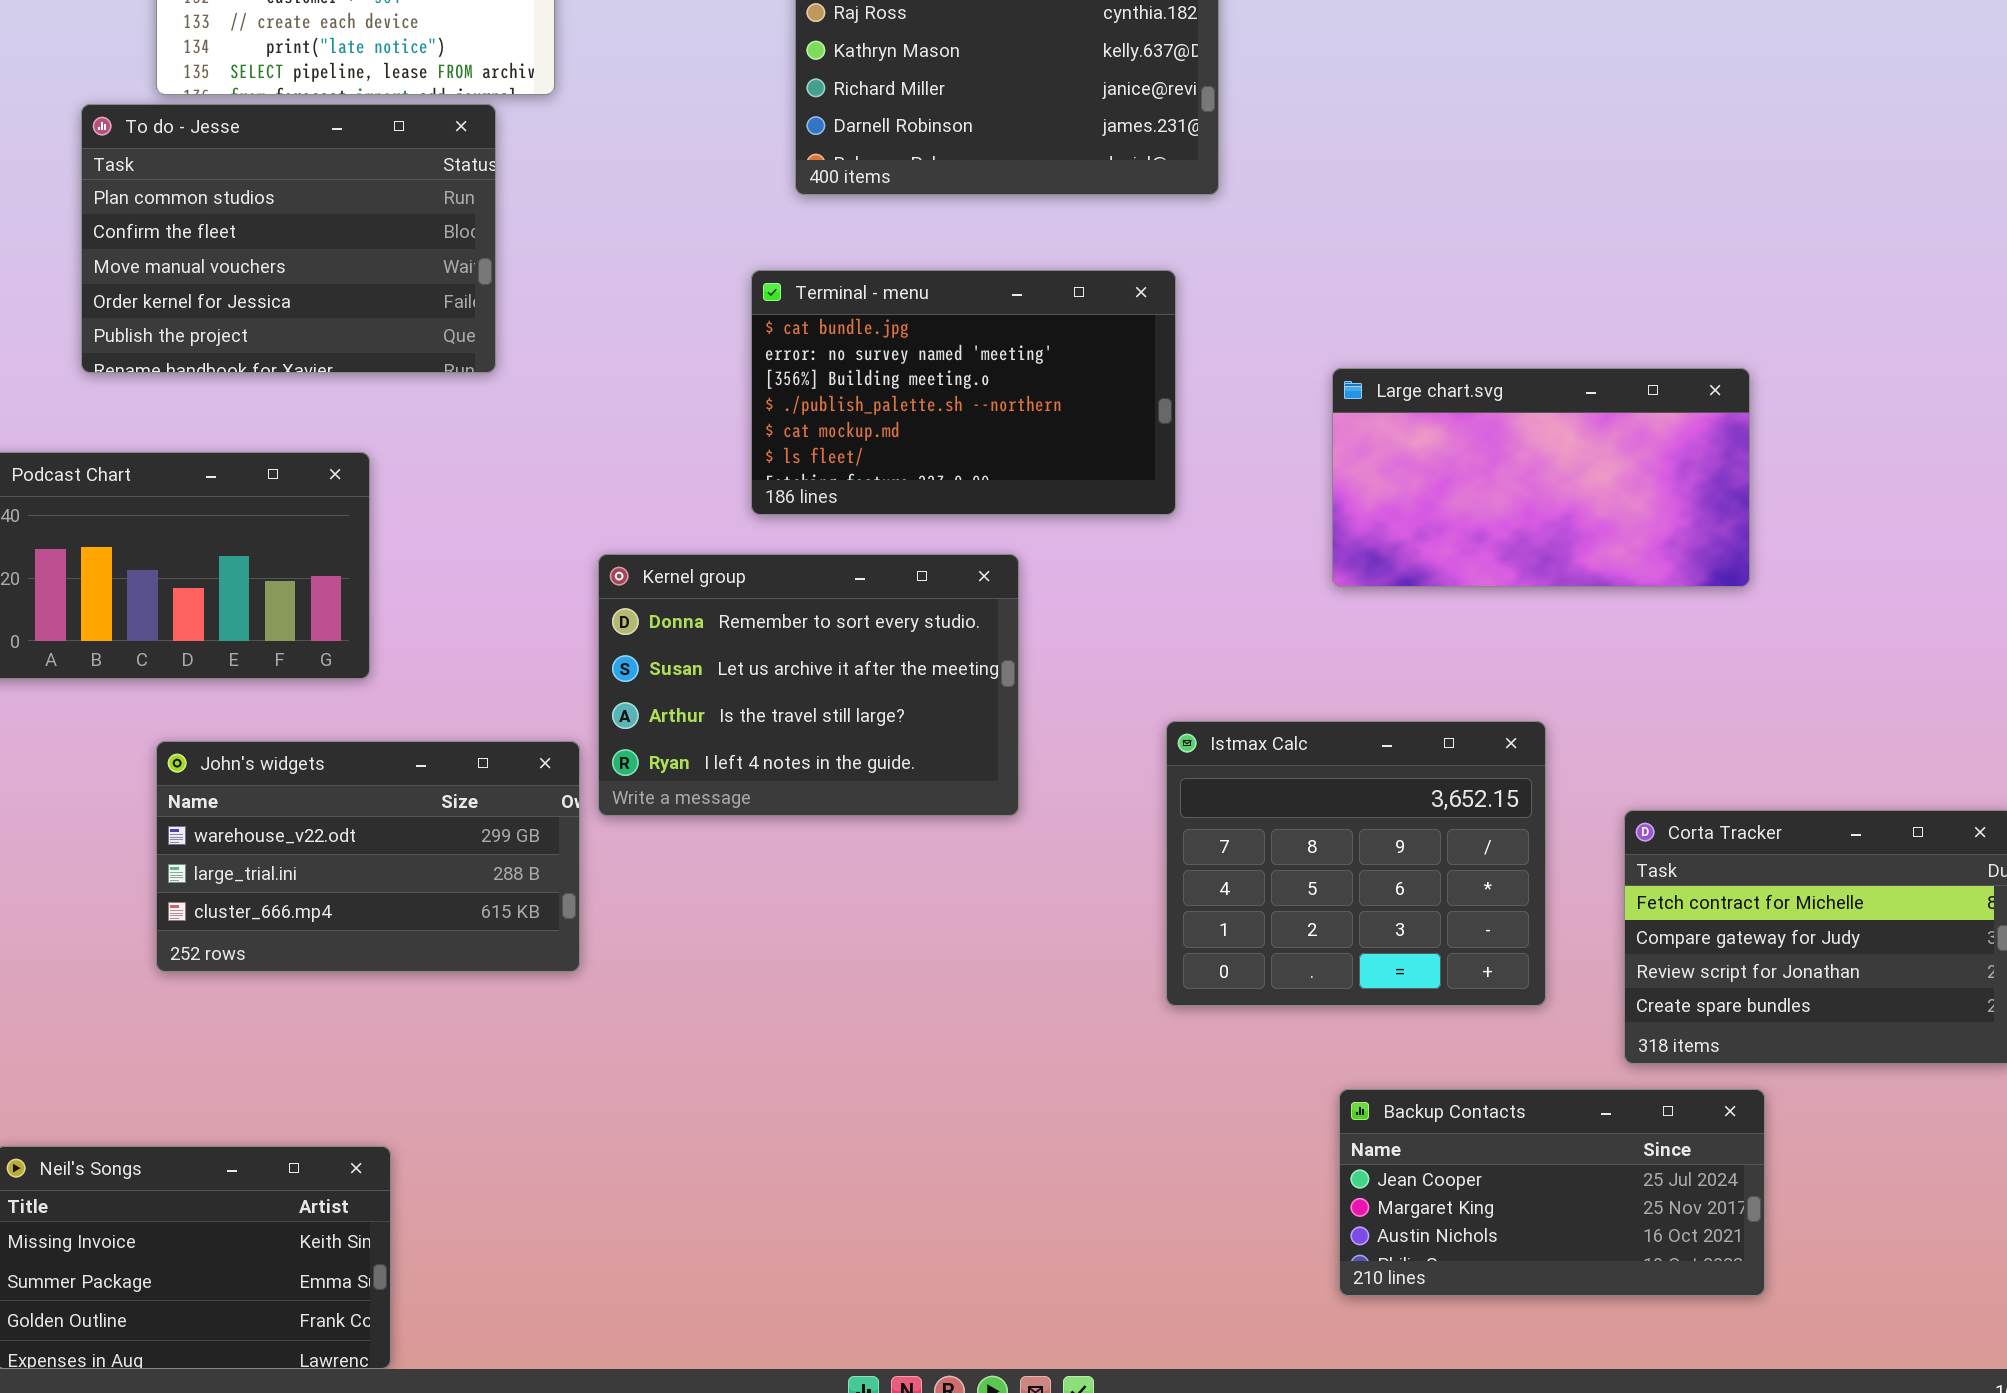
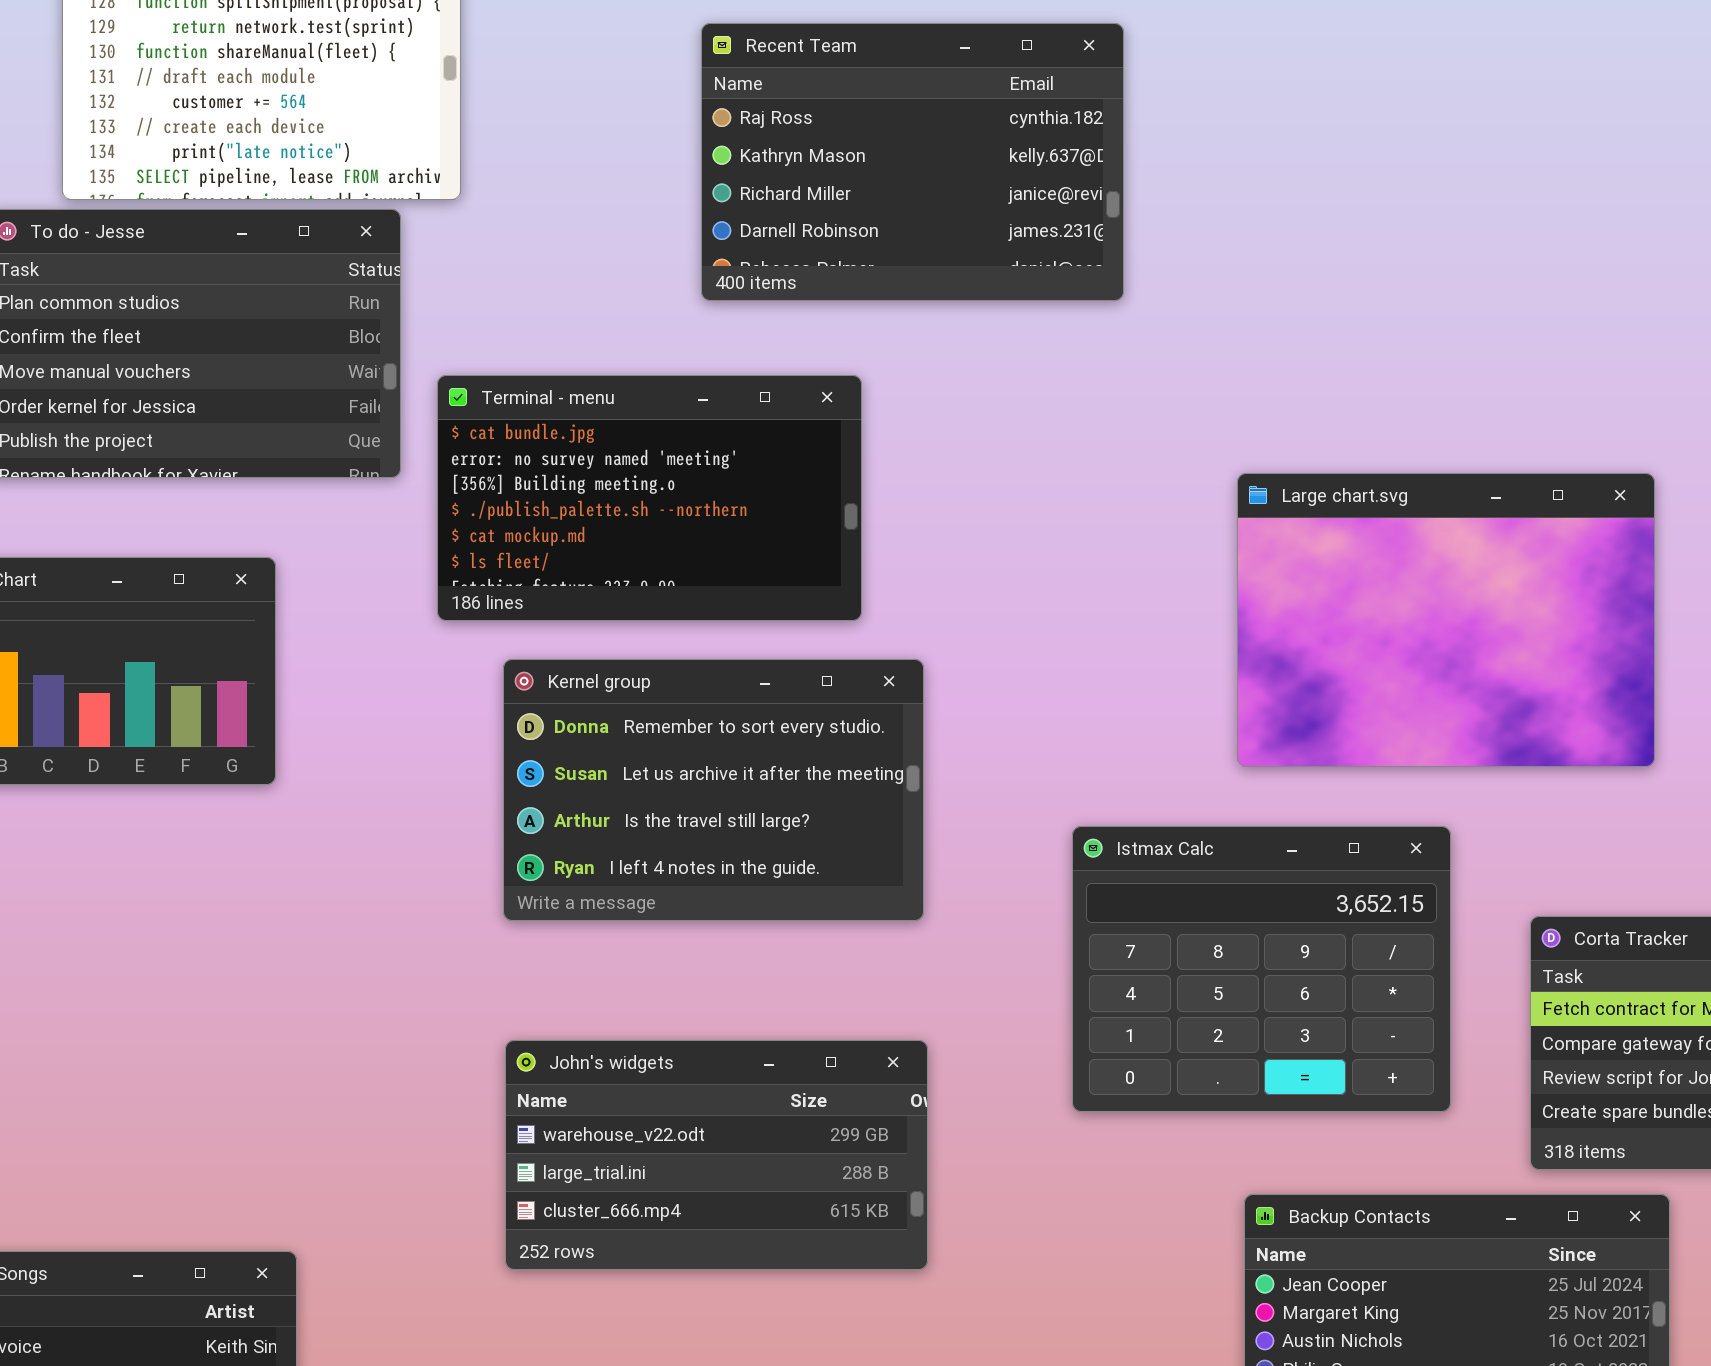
Terminal - menu: [751,270,1176,515] -> [437,375,862,621], moved
Large chart.svg: [1332,368,1750,587] -> [1237,473,1655,767], resized
John's widgets: [156,741,580,972] -> [505,1040,928,1270], moved

